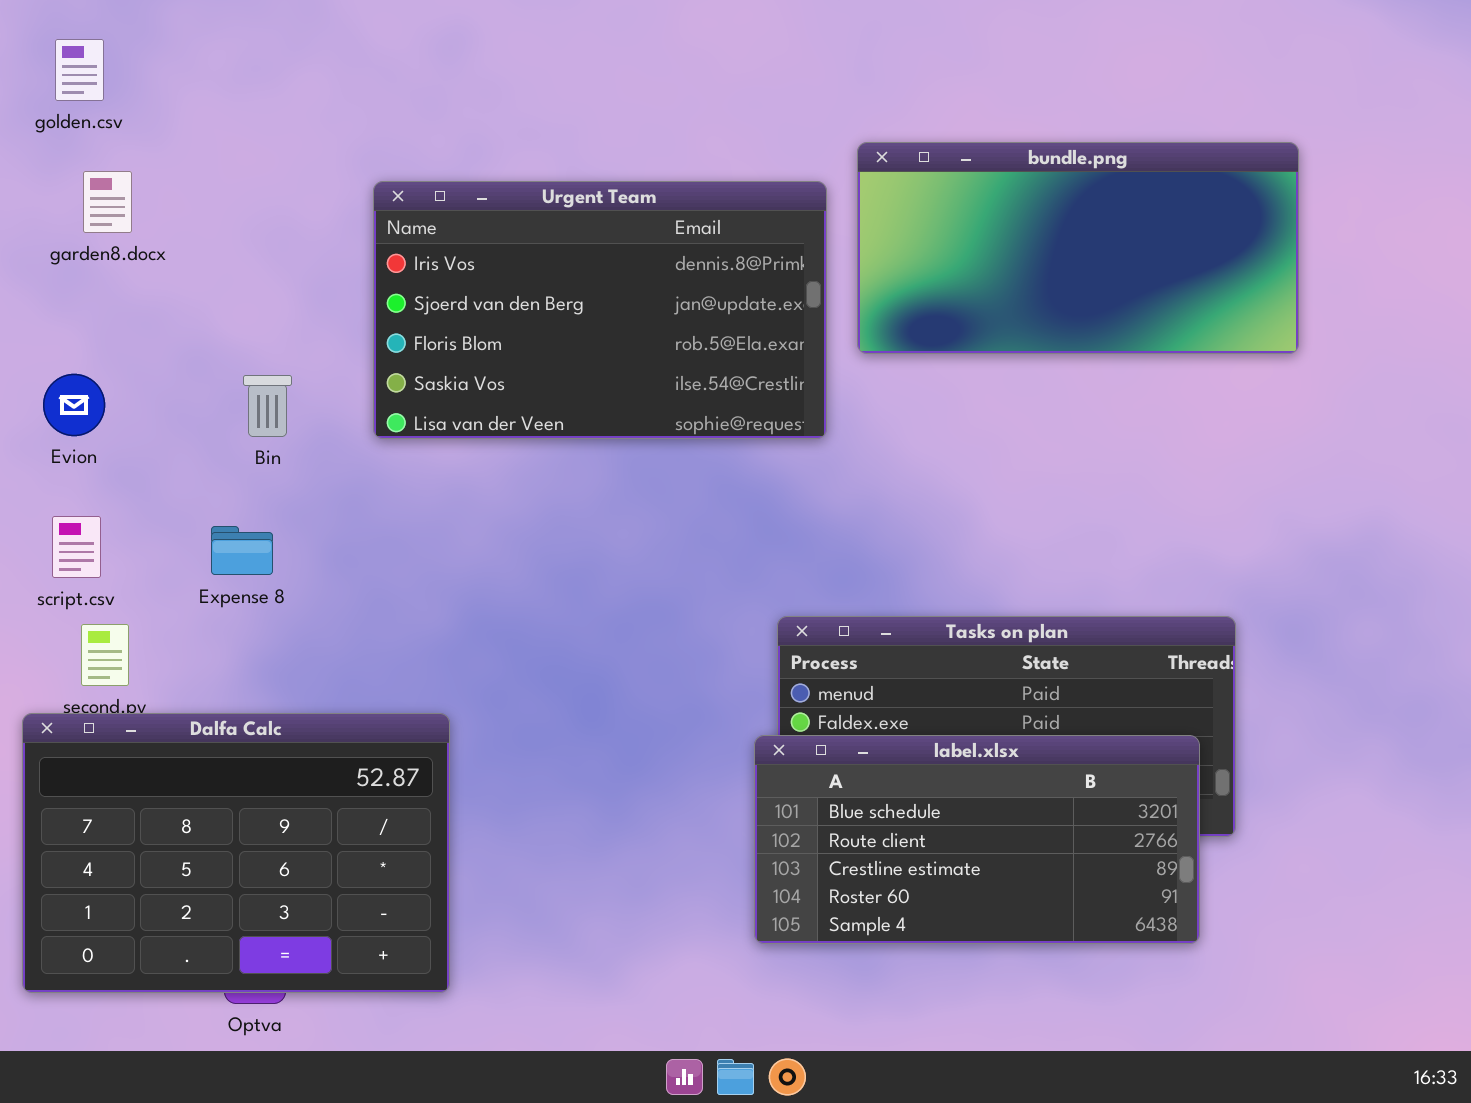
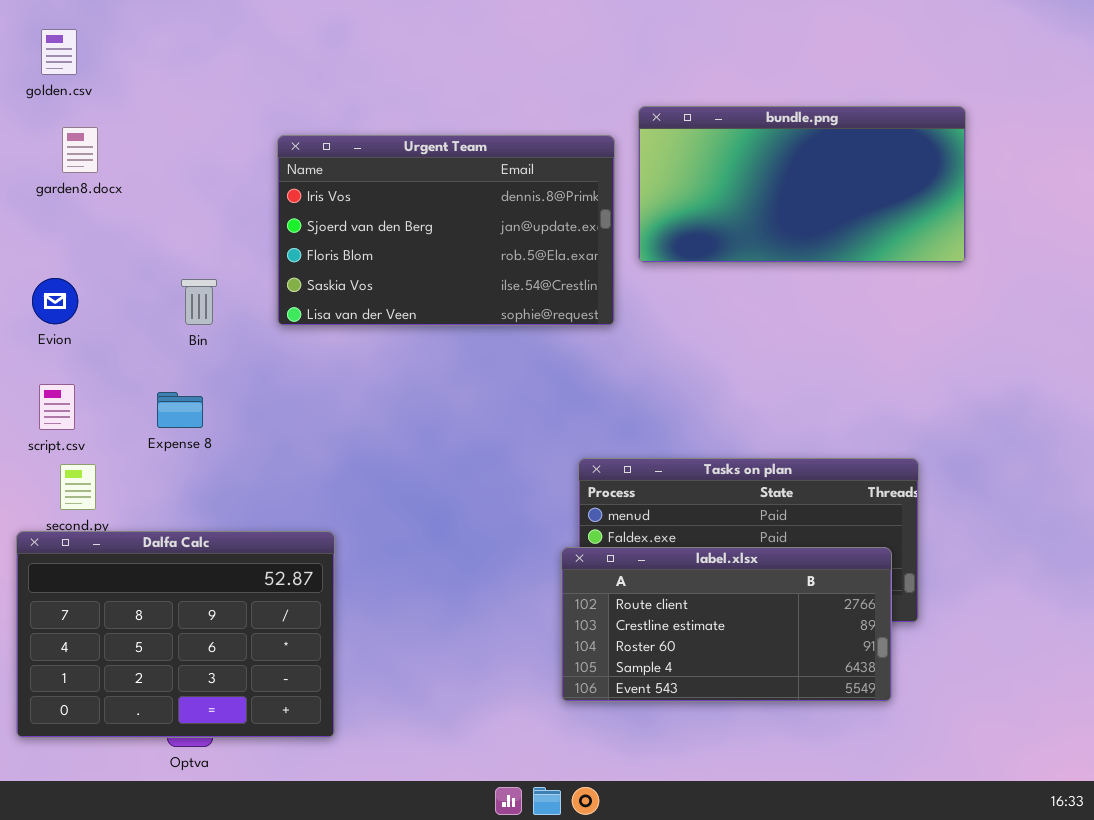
label.xlsx: [754,735,1200,944] -> [561,547,892,702], scrolled down 1 row

